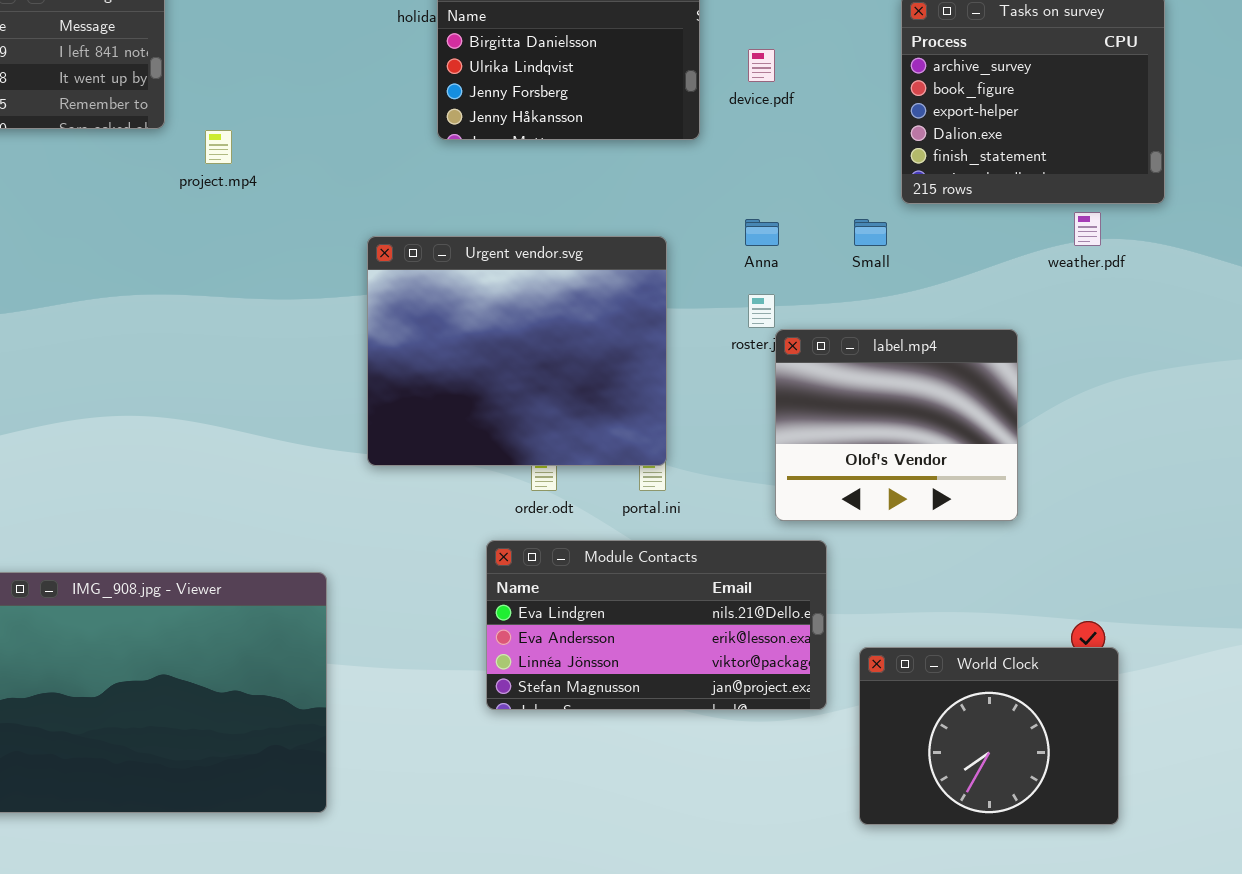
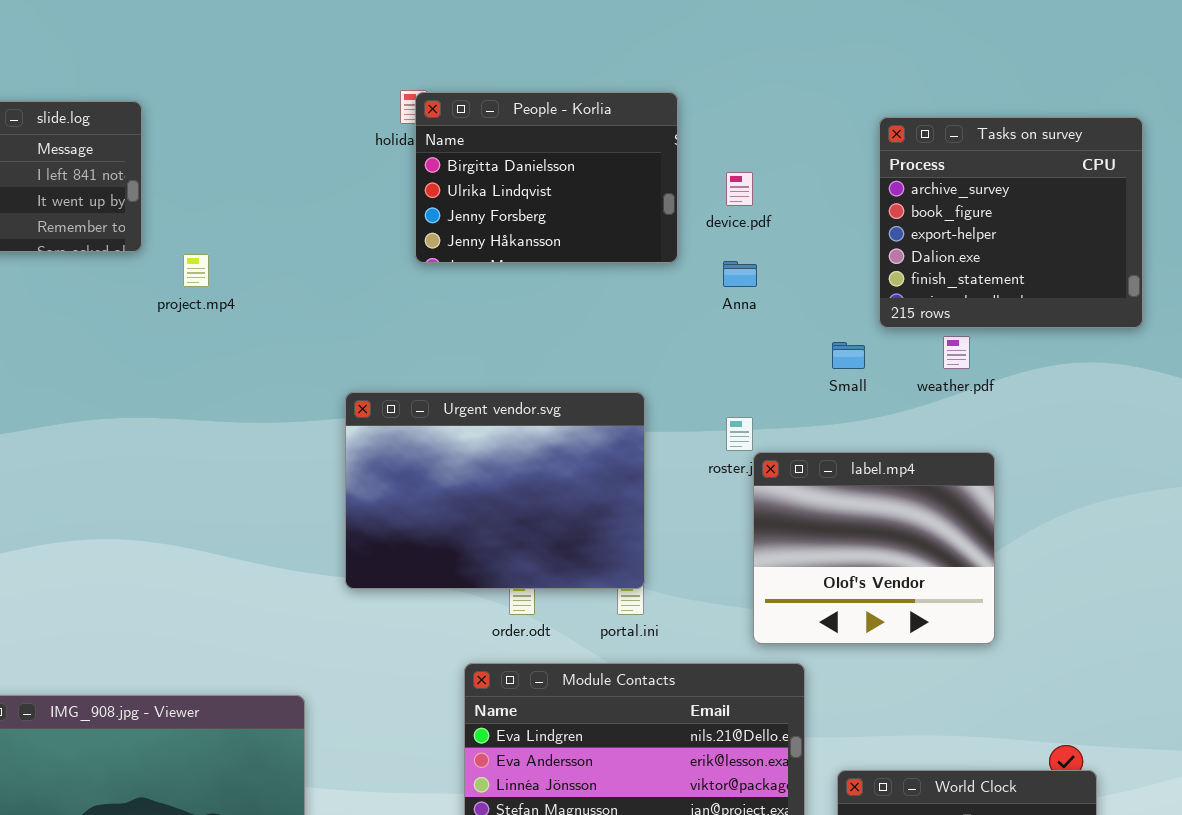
weather.pdf: [1074,212,1101,246] -> [943,336,970,369], moved
Anna: [745,219,779,246] -> [723,261,757,287], moved
Urgent vendor.svg: [367,236,667,466] -> [345,392,645,589], resized

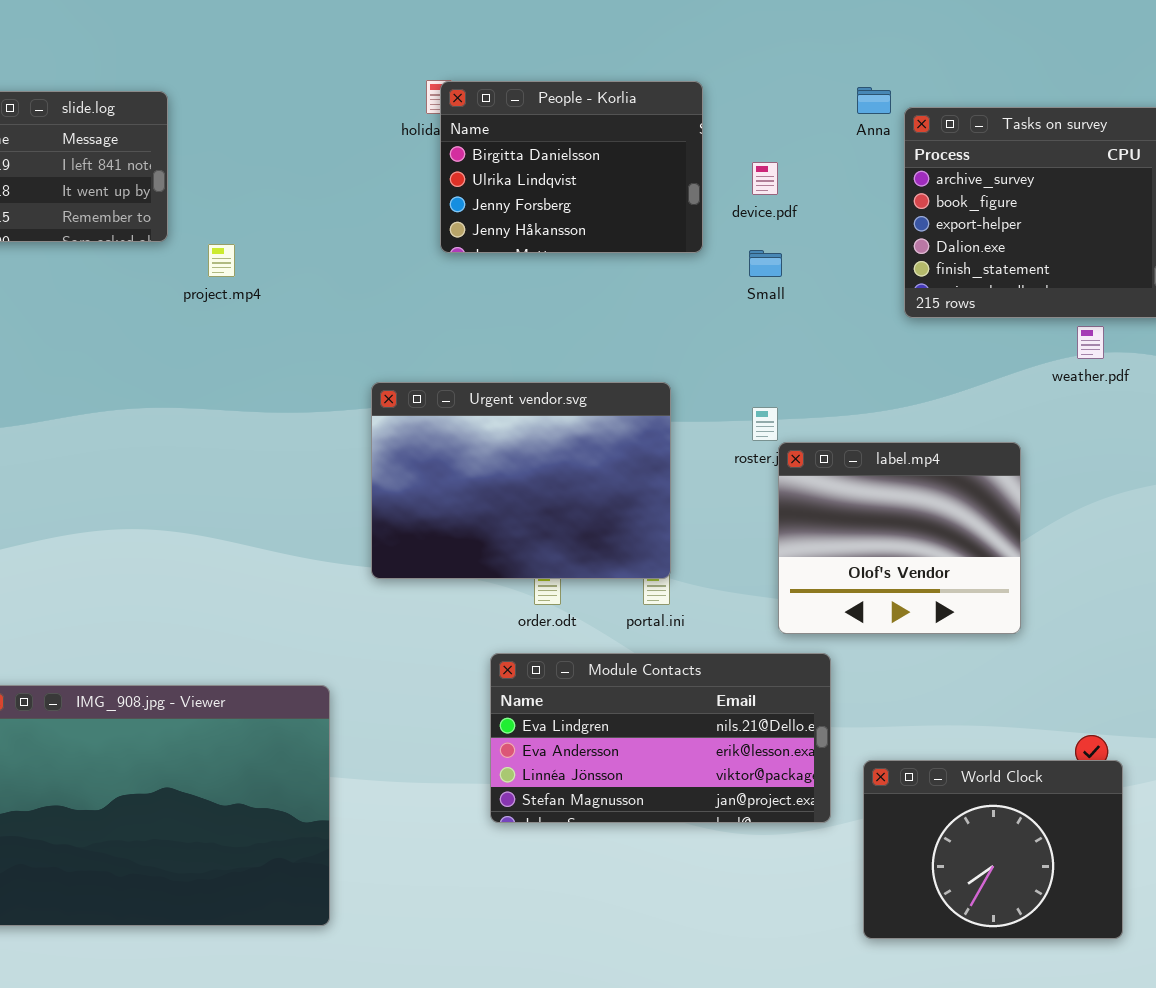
Anna: [723,261,757,287] -> [857,87,891,114], moved
weather.pdf: [943,336,970,369] -> [1077,326,1104,359], moved
Small: [832,342,865,369] -> [749,250,782,277], moved

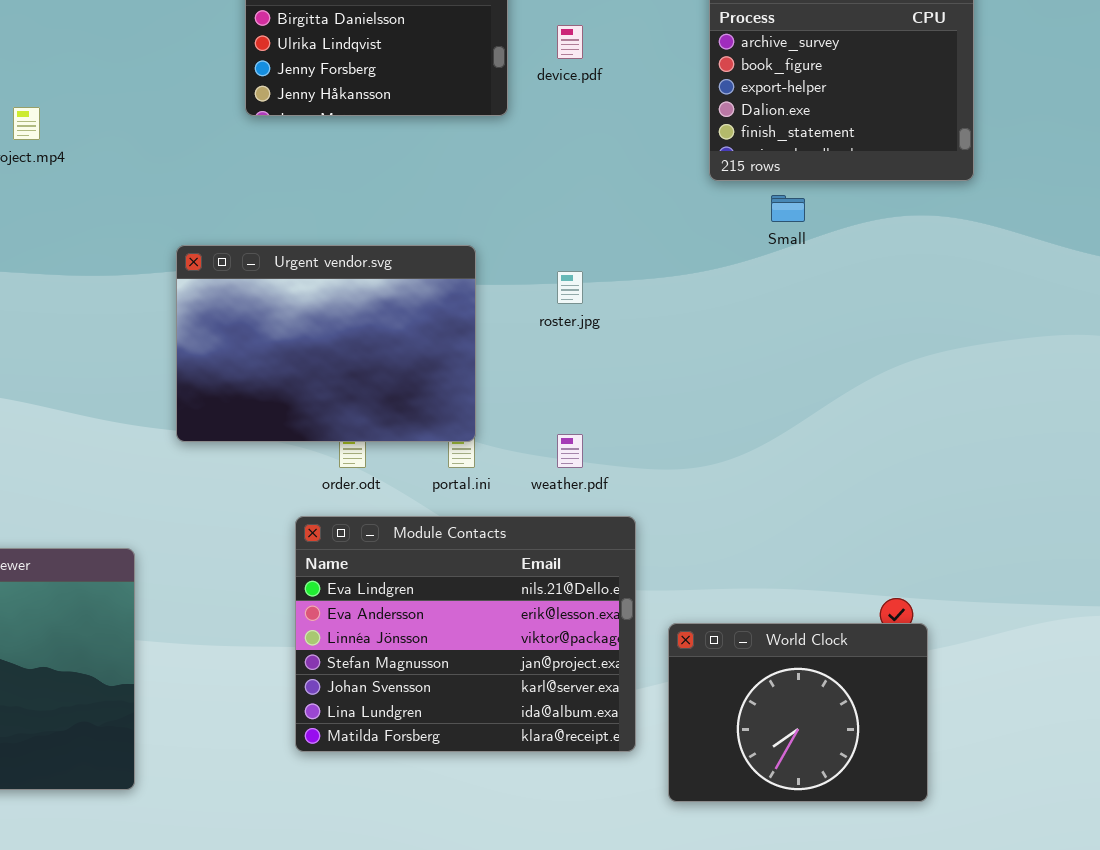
Small: [749,250,782,277] -> [771,195,805,222], moved
weather.pdf: [1077,326,1104,359] -> [557,434,583,468], moved
label.mp4: [778,442,1021,634] -> none, closed
Module Contacts: [490,653,831,823] -> [295,516,636,752], resized

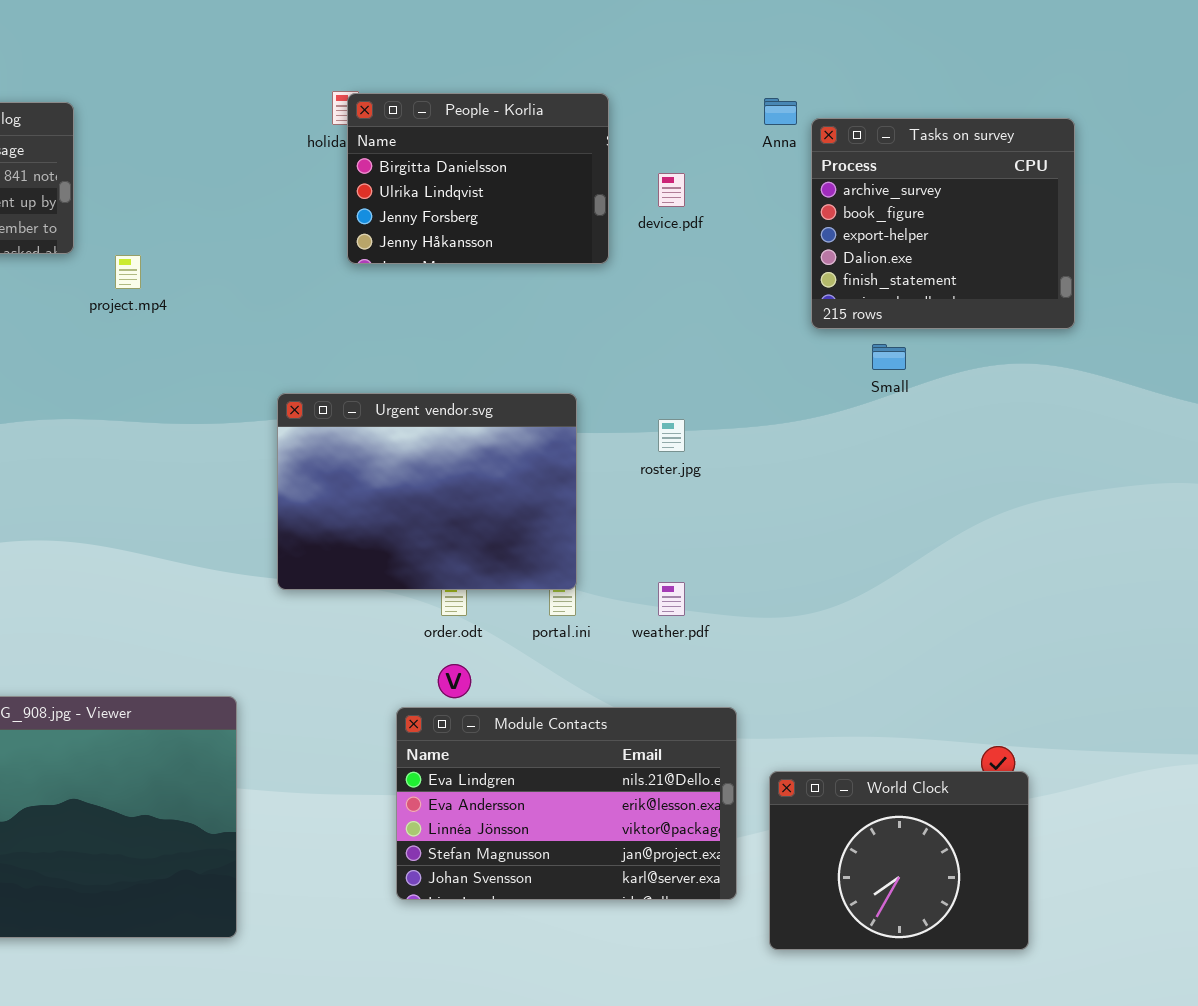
Module Contacts: [295,516,636,752] -> [396,707,737,900], resized

